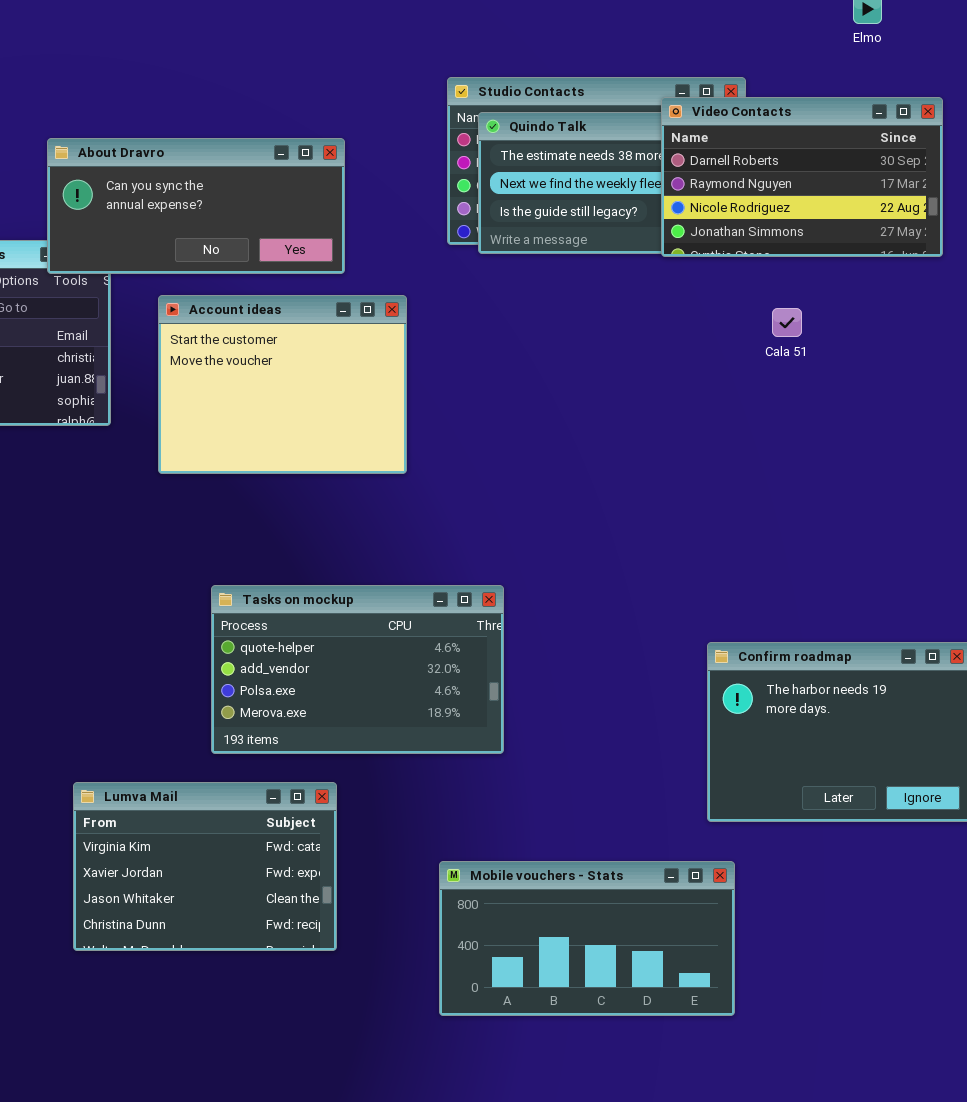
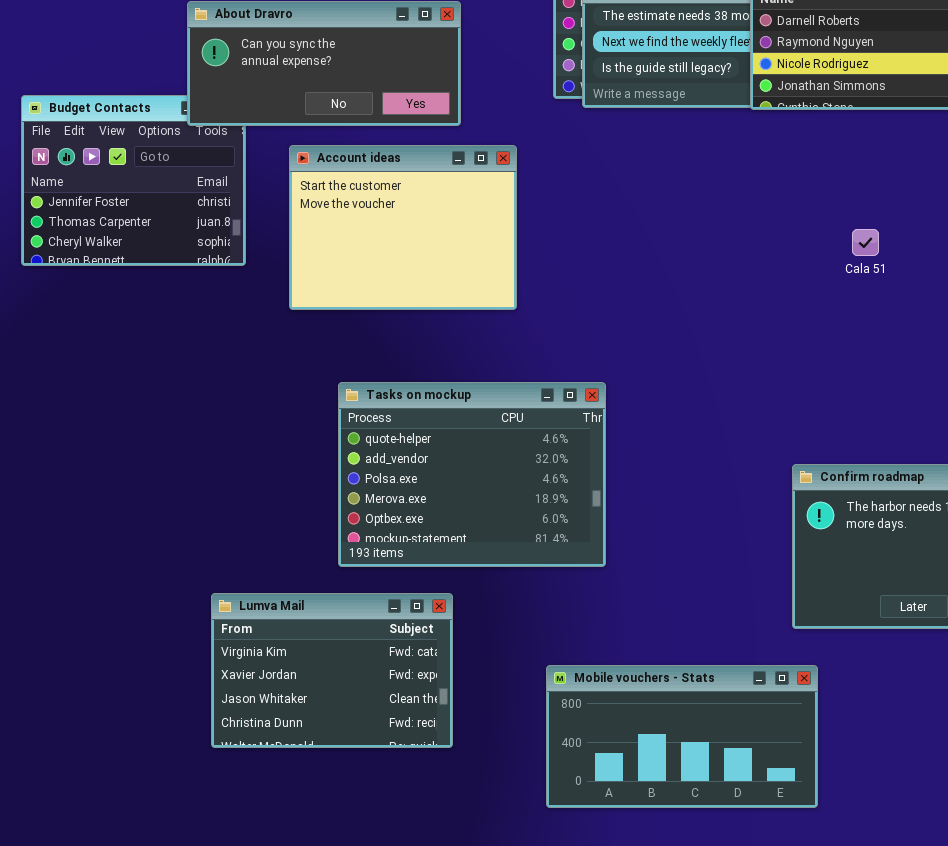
Cala 51: [772,308,802,337] -> [852,229,879,256], moved
Tasks on mockup: [211,585,504,754] -> [338,382,606,567], resized

